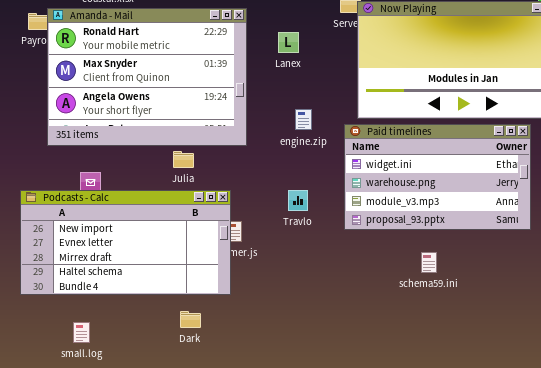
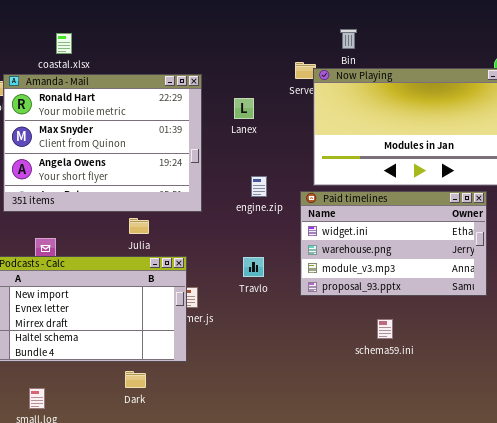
Dark: [180,311,201,328] -> [125,371,146,388], moved

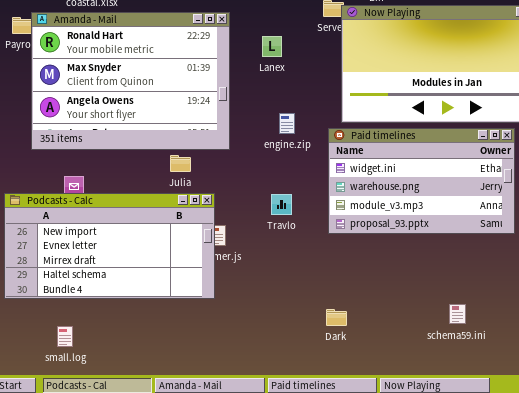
Julia: [129,218,149,234] -> [170,155,191,172], moved
schema59.ini: [377,319,393,339] -> [449,304,466,324], moved
Dark: [125,371,146,388] -> [326,309,347,326], moved

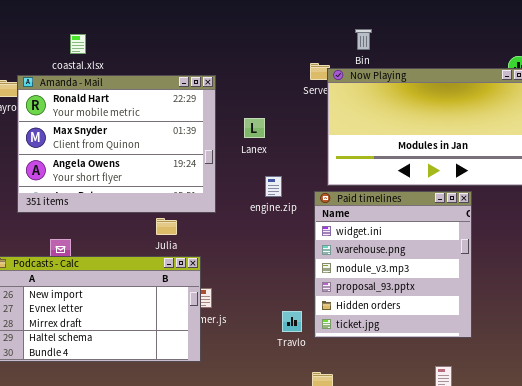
Lanex: [262,36,282,57] -> [244,118,265,138], moved
Paid timelines: [328,128,515,234] -> [314,191,472,338], resized
Travlo: [271,194,292,215] -> [282,311,302,332], moved

